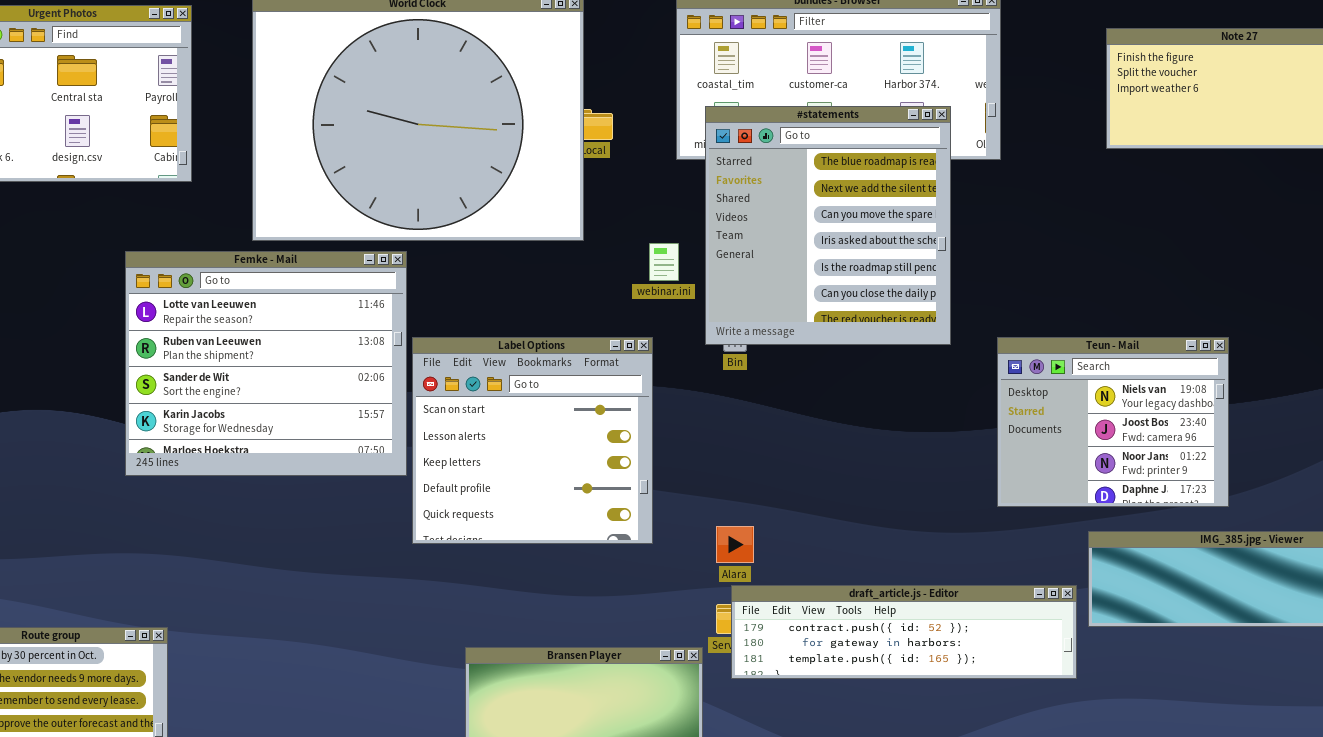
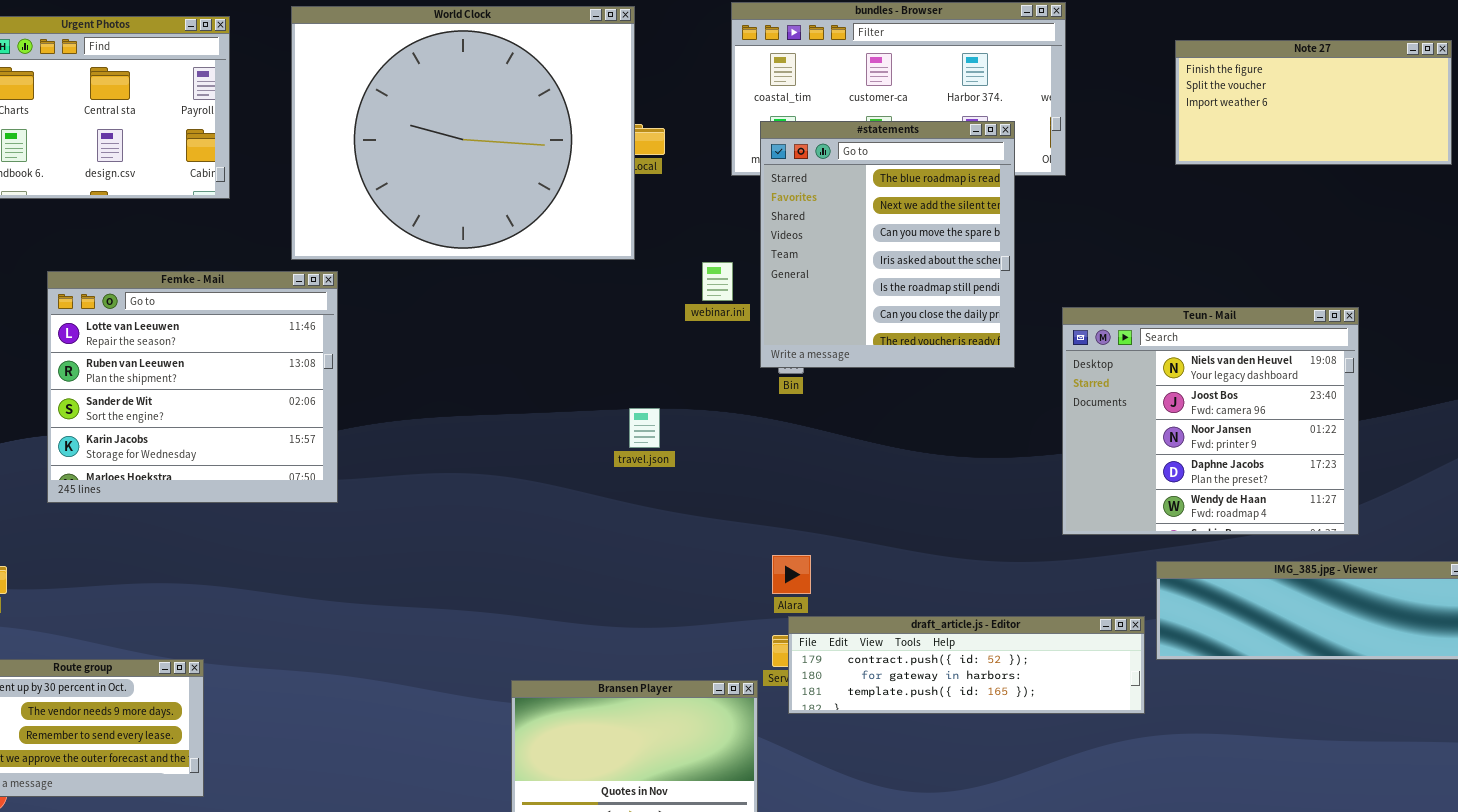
Femke - Mail: [125,251,407,476] -> [47,271,338,503], moved
Label Options: [412,337,653,544] -> none, closed
Teun - Mail: [997,337,1229,507] -> [1062,307,1359,535], resized

